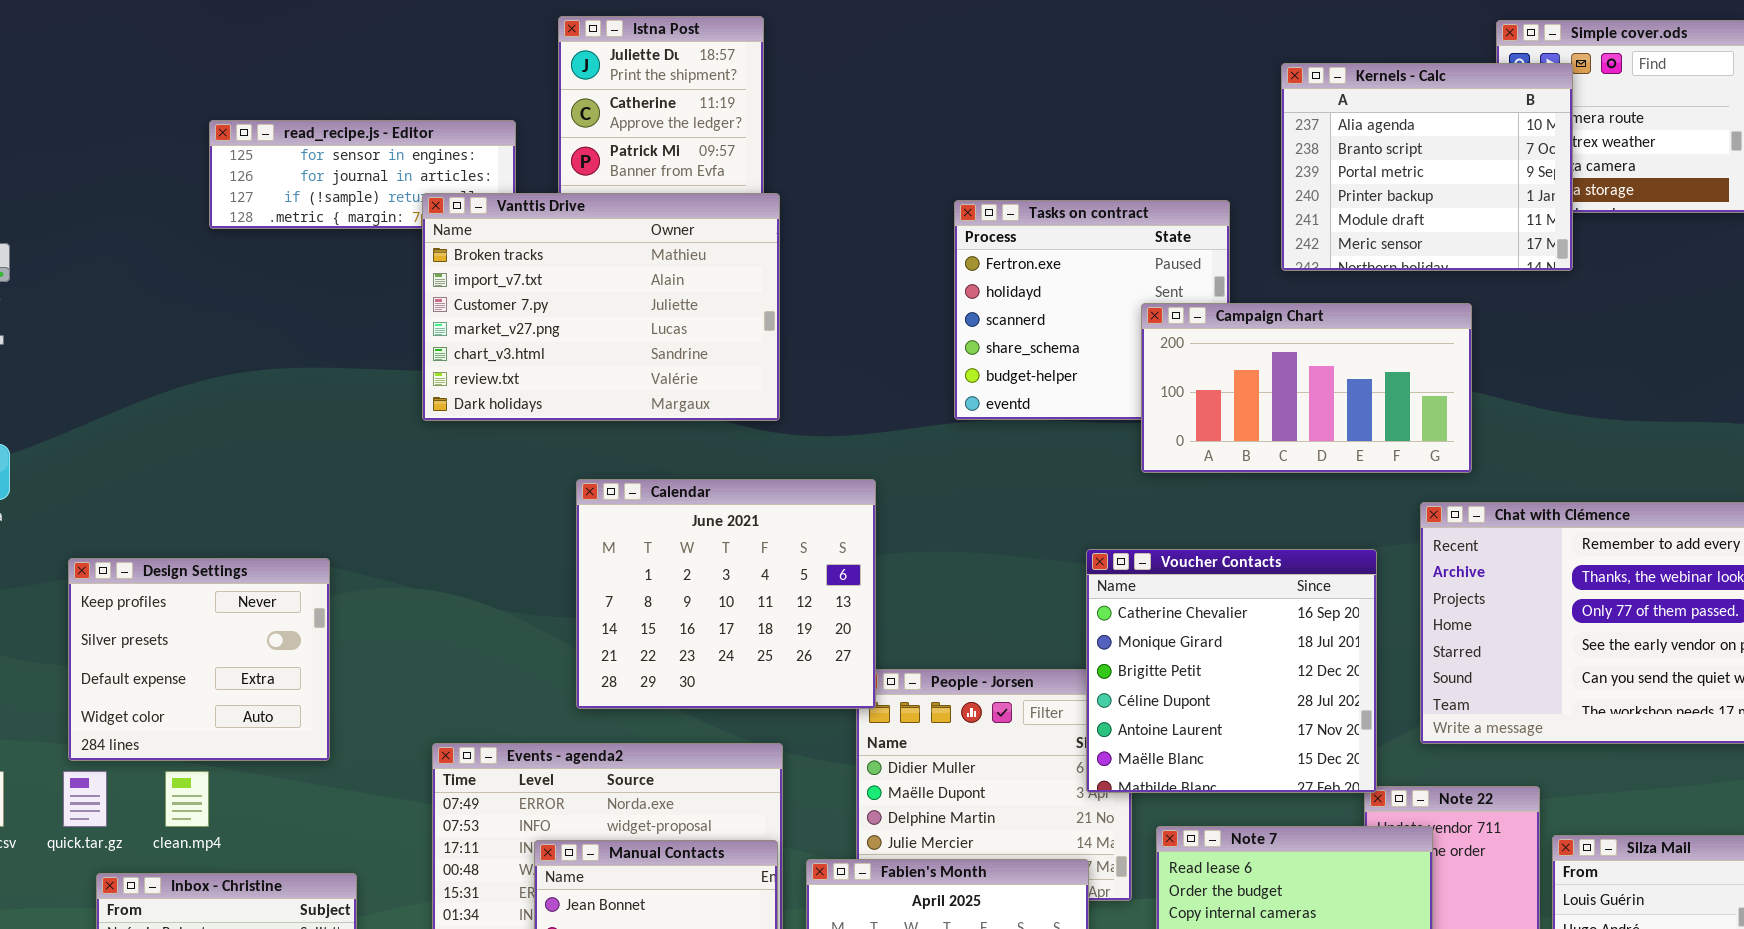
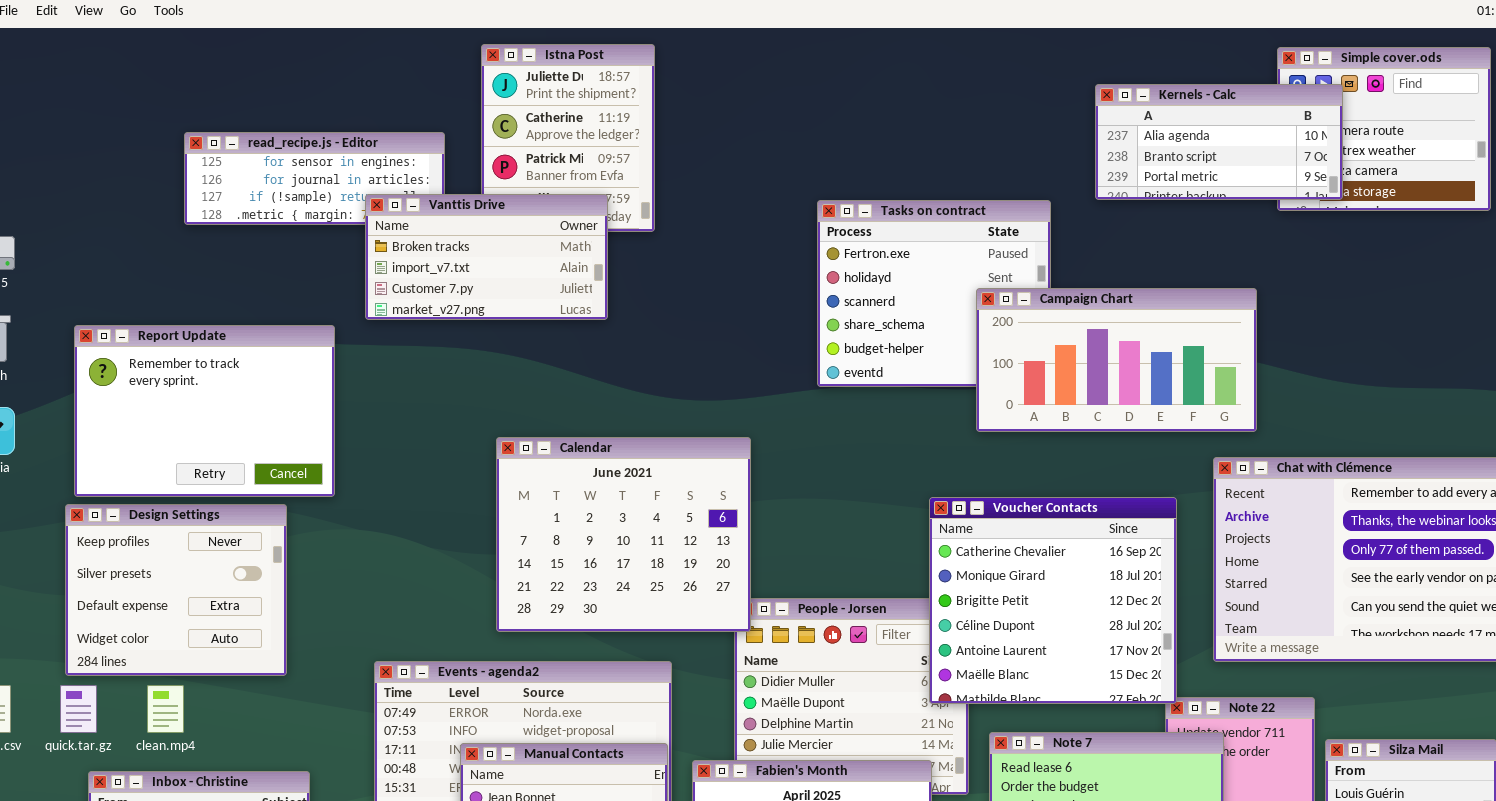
Kernels - Calc: [1281,63,1573,271] -> [1095,84,1343,200], resized
Vanttis Drive: [422,193,780,421] -> [365,194,608,320], resized
Report Update: none -> [74,325,335,497], opened

